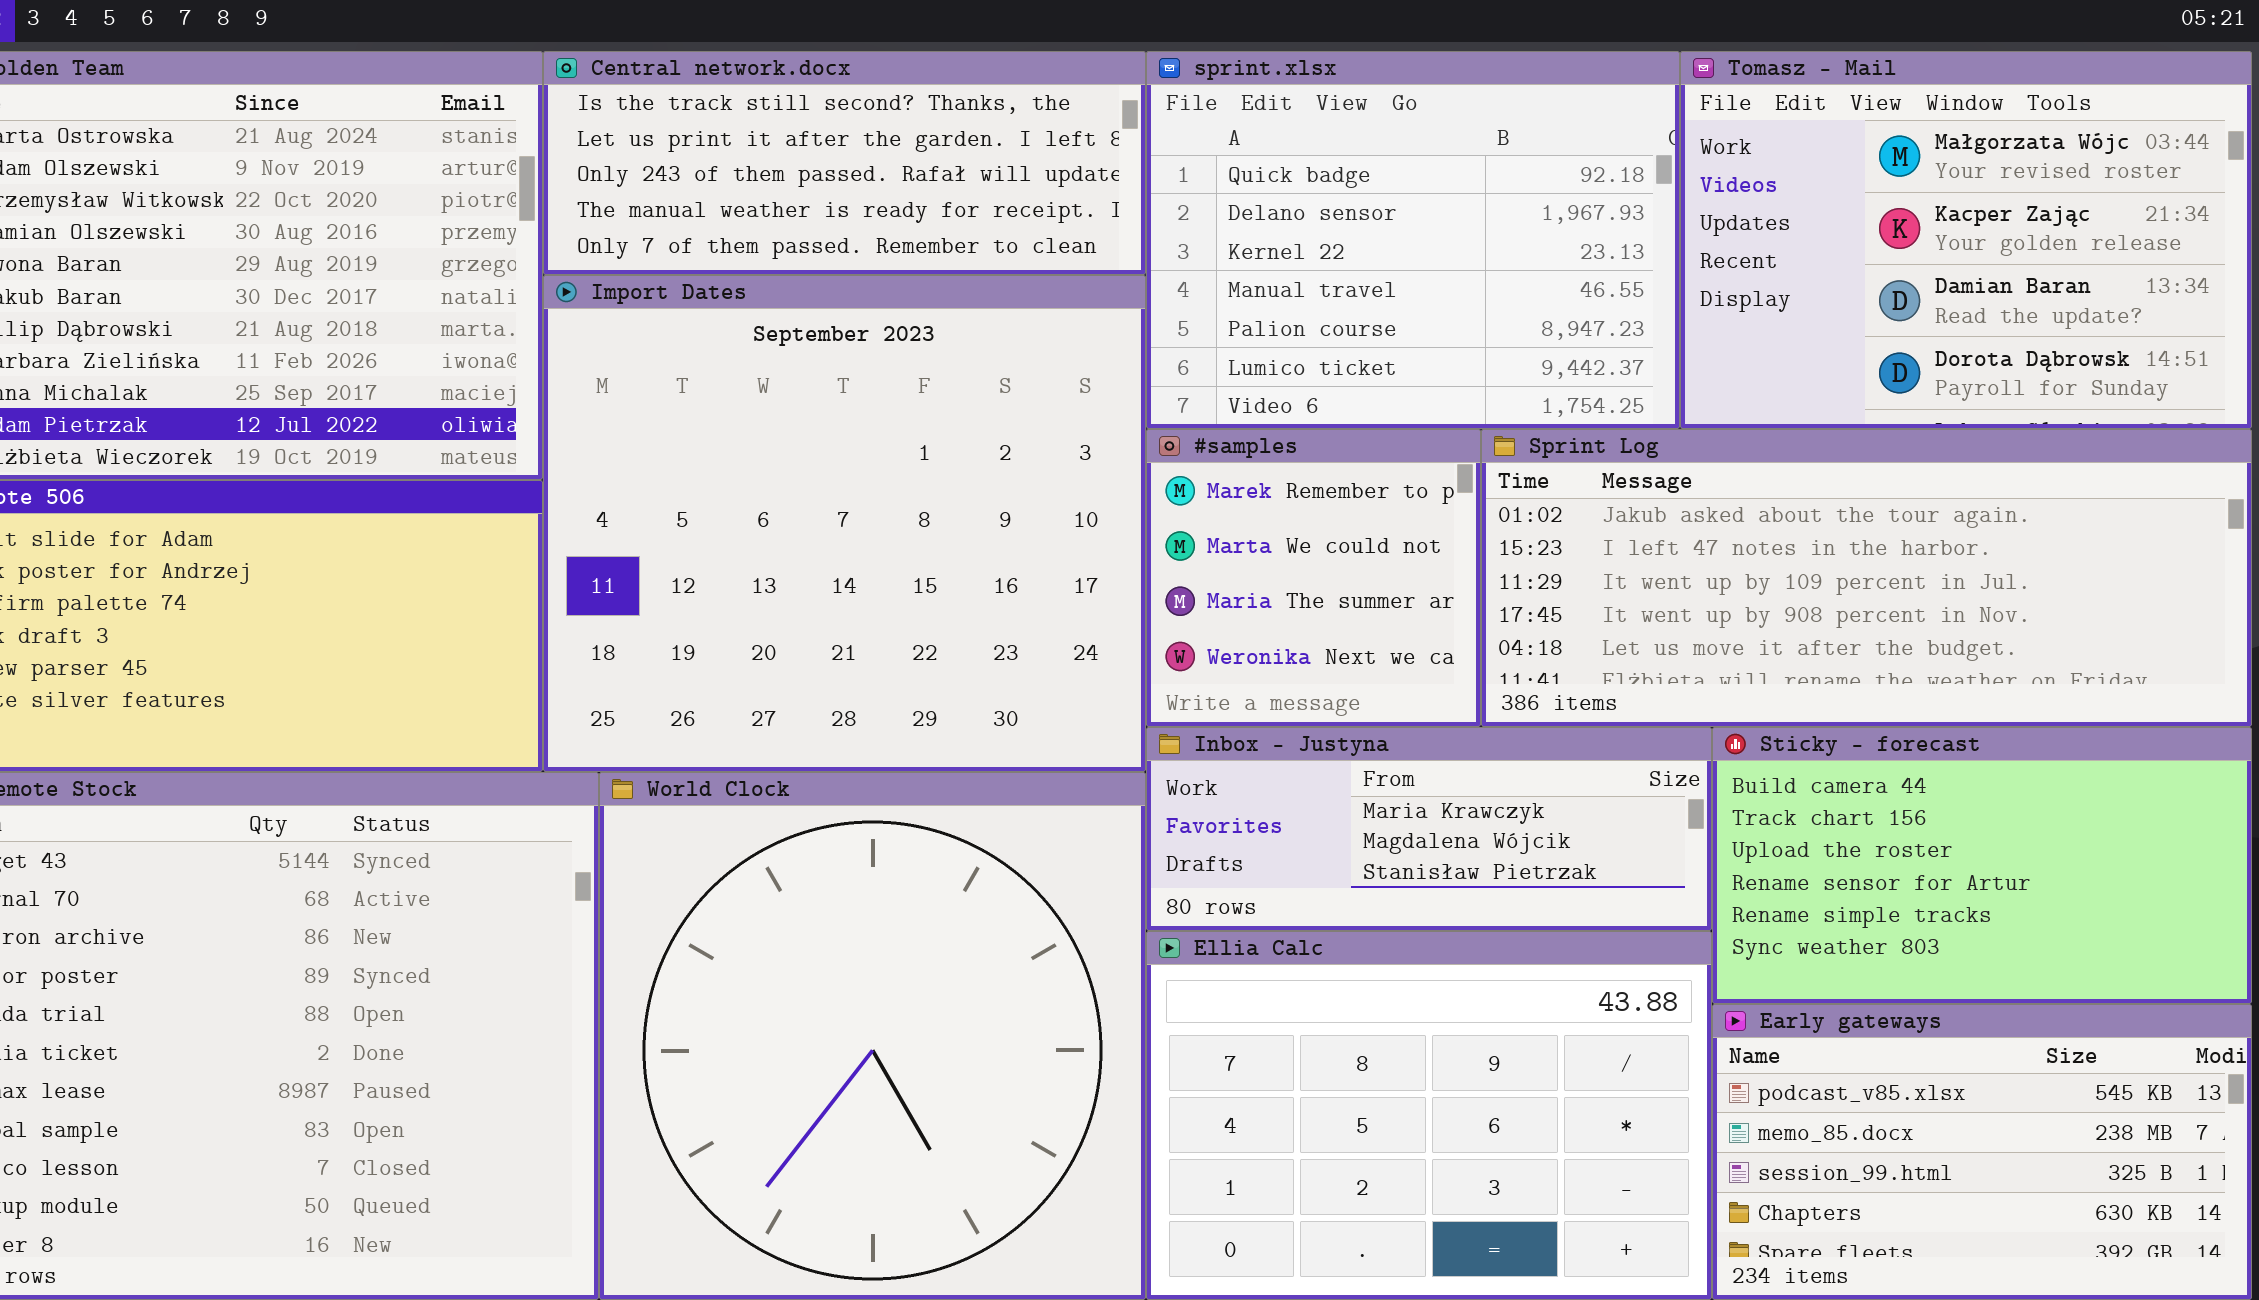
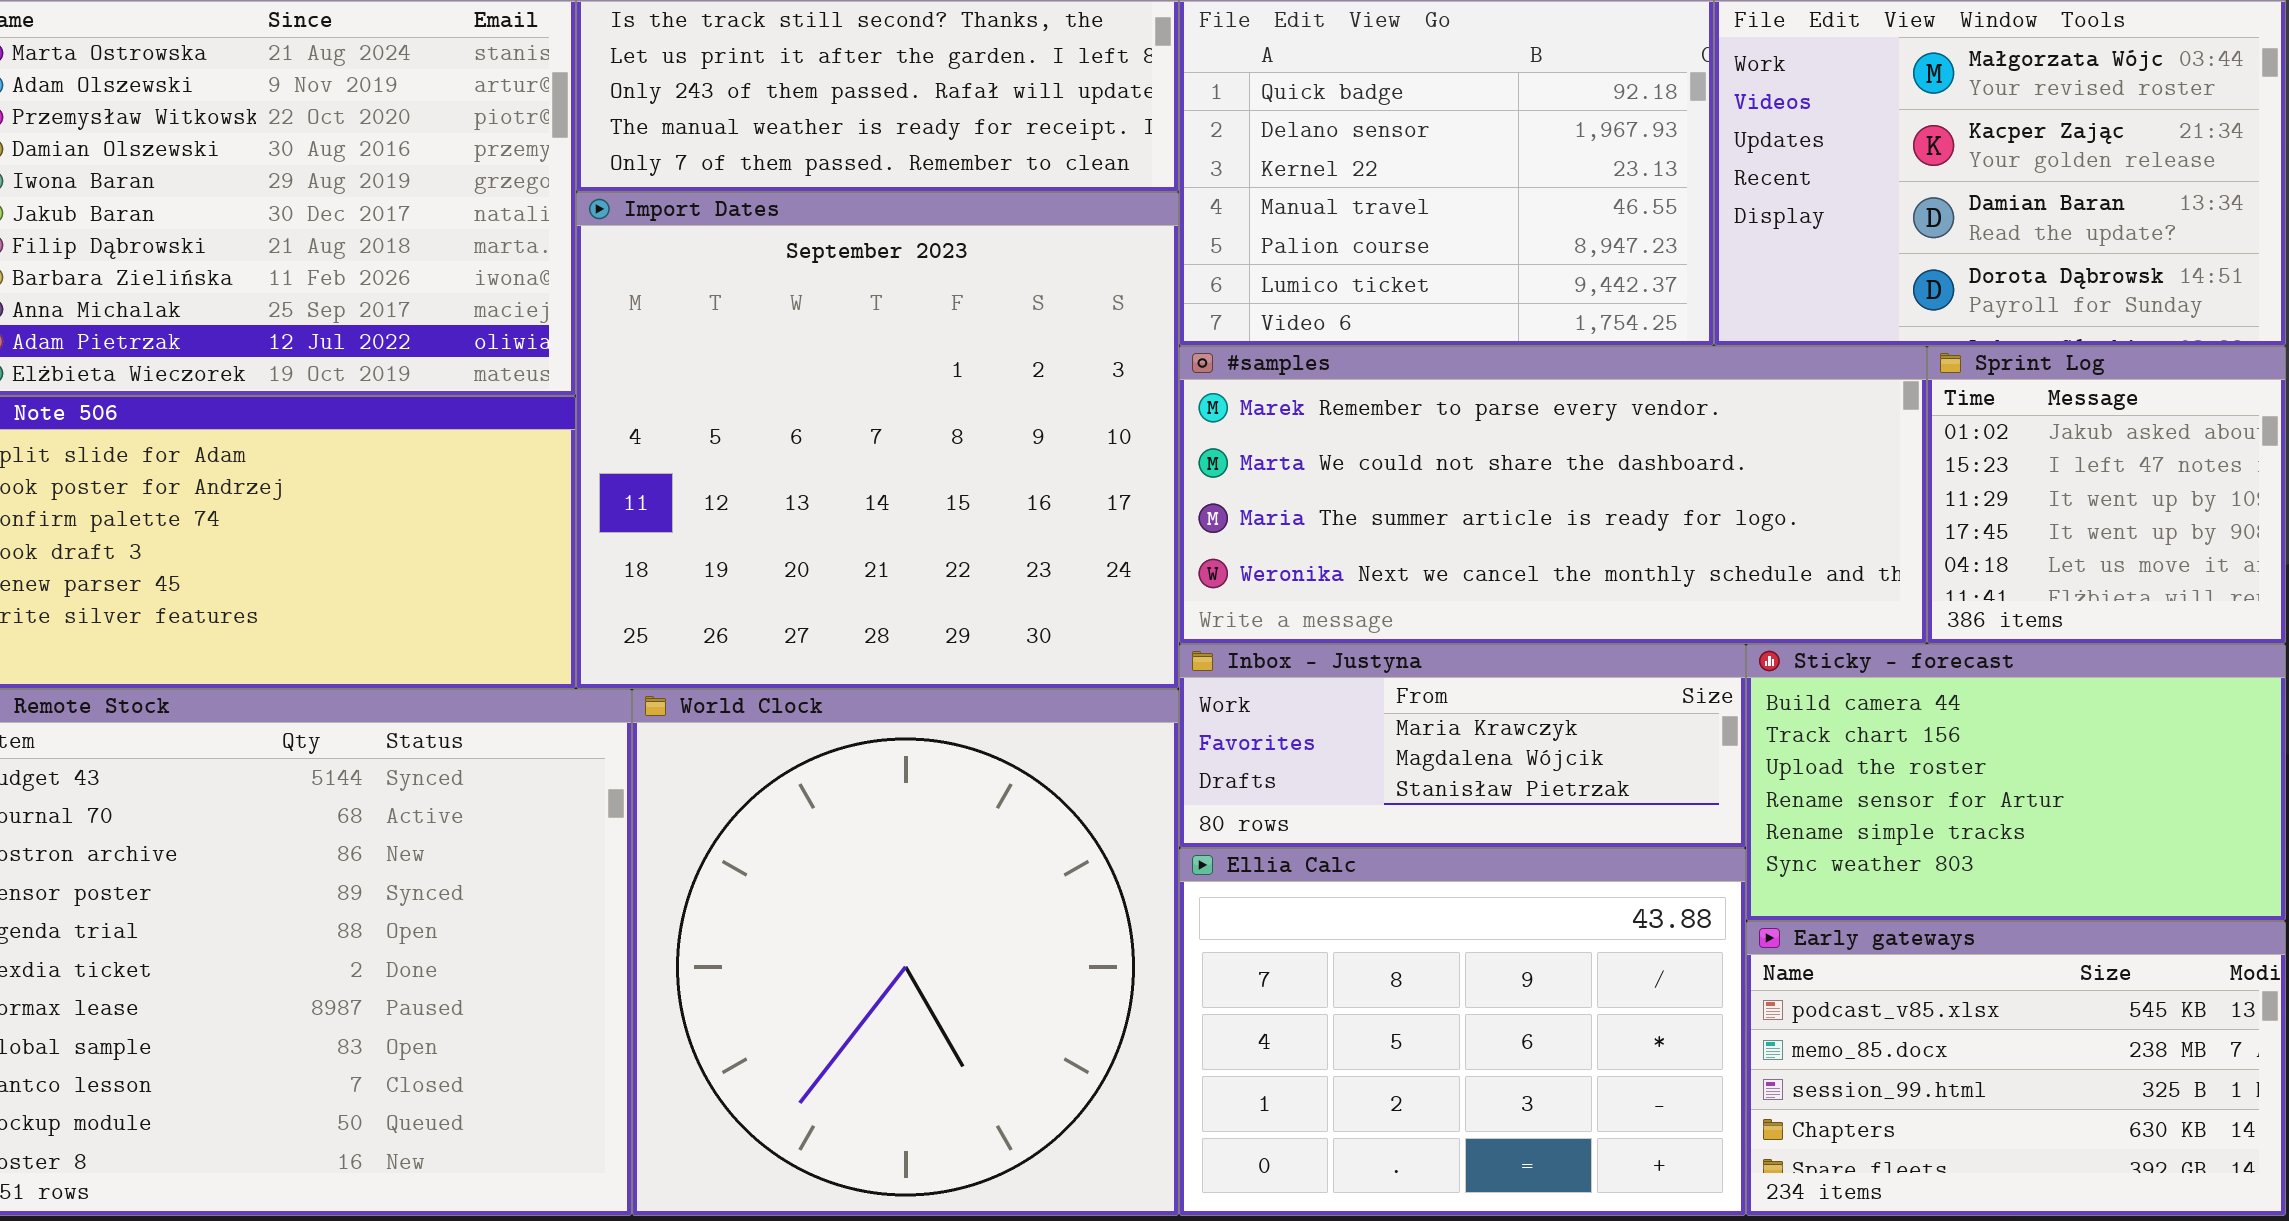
#samples: [1146,429,1481,727] -> [1179,346,1927,644], resized
Sprint Log: [1481,429,2252,727] -> [1927,346,2286,644], resized

